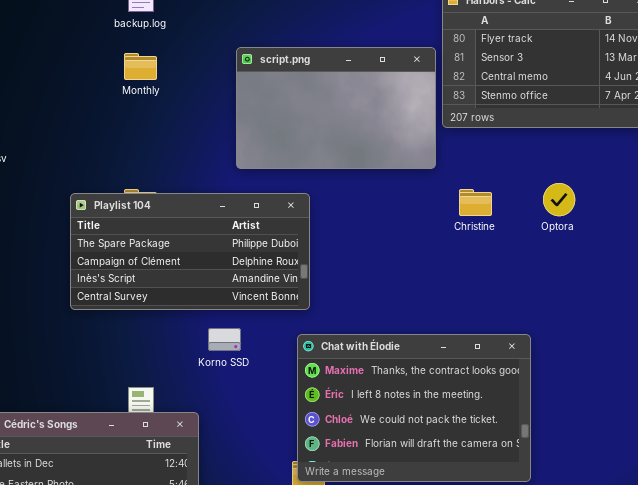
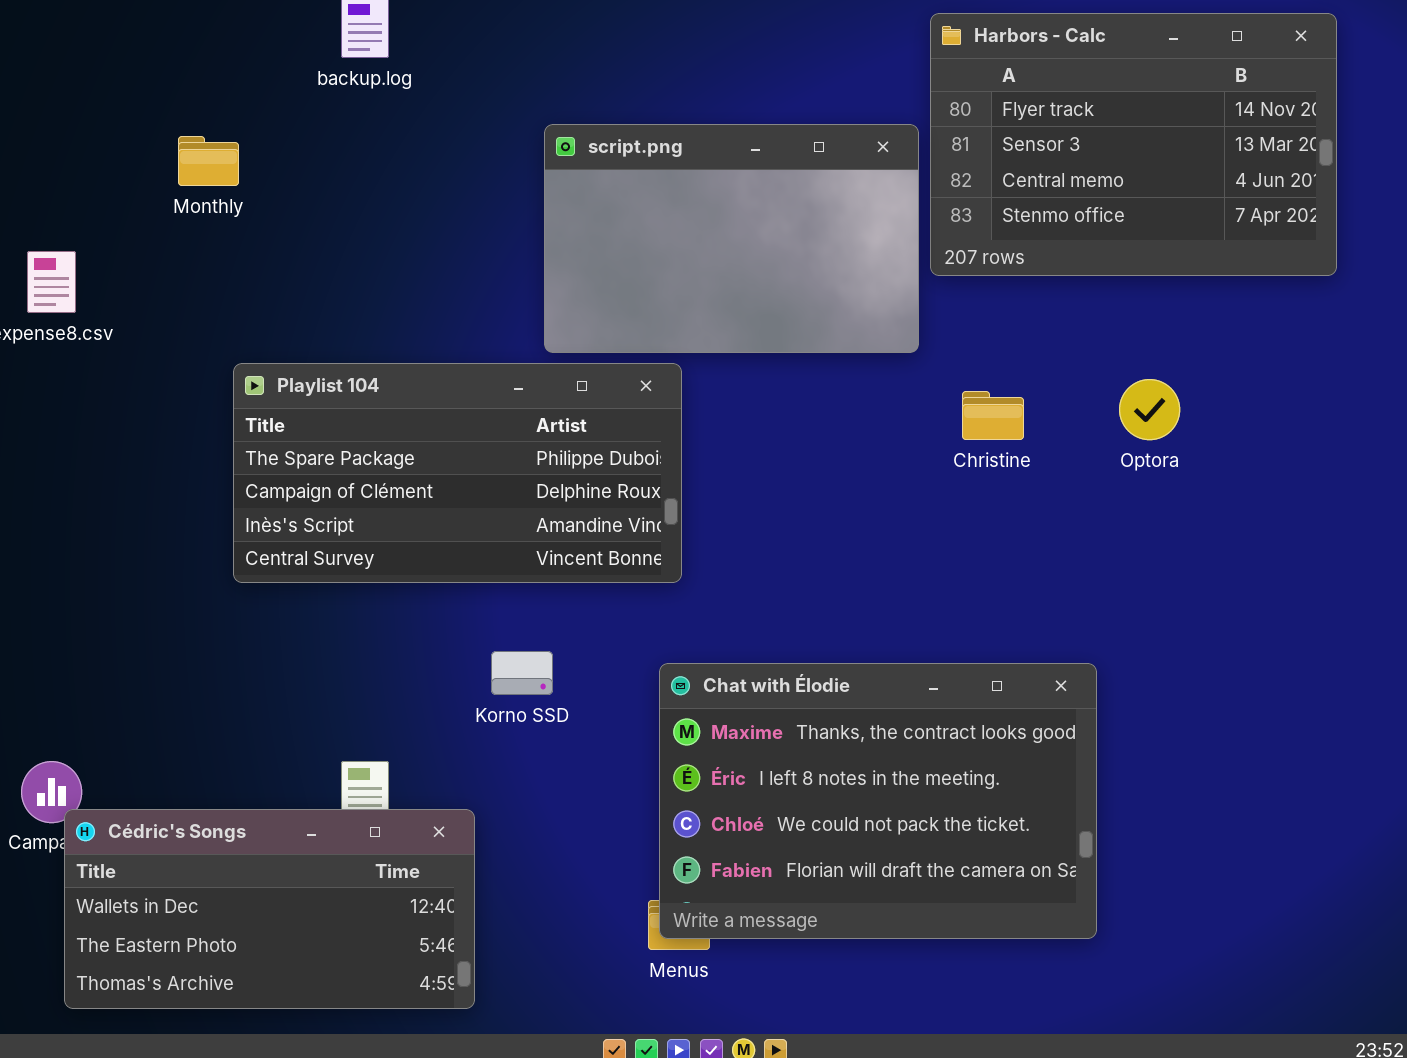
Monthly: [124,53,157,80] -> [178,136,239,186], moved
Playlist 104: [70,193,310,310] -> [233,363,682,583], moved

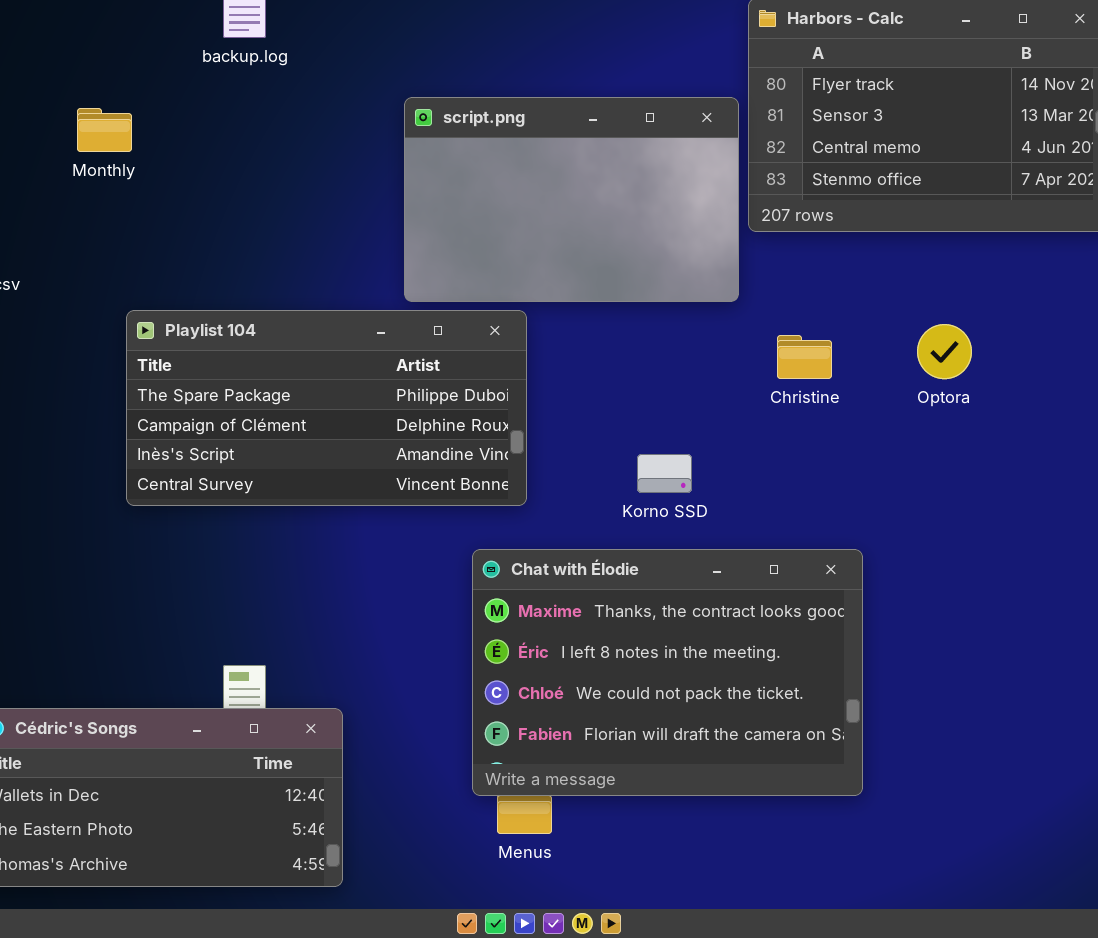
Korno SSD: [491,651,553,695] -> [637,454,692,493], moved
Chat with Élodie: [659,663,1097,939] -> [472,549,863,796], moved

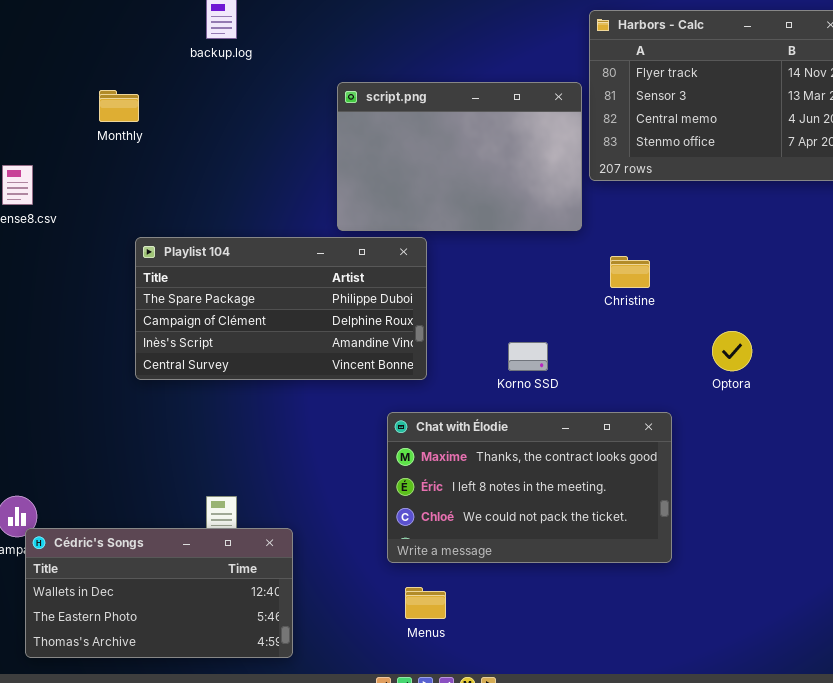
Optora: [917,324,972,379] -> [712,331,752,371], moved
Chat with Élodie: [472,549,863,796] -> [387,412,672,563], resized

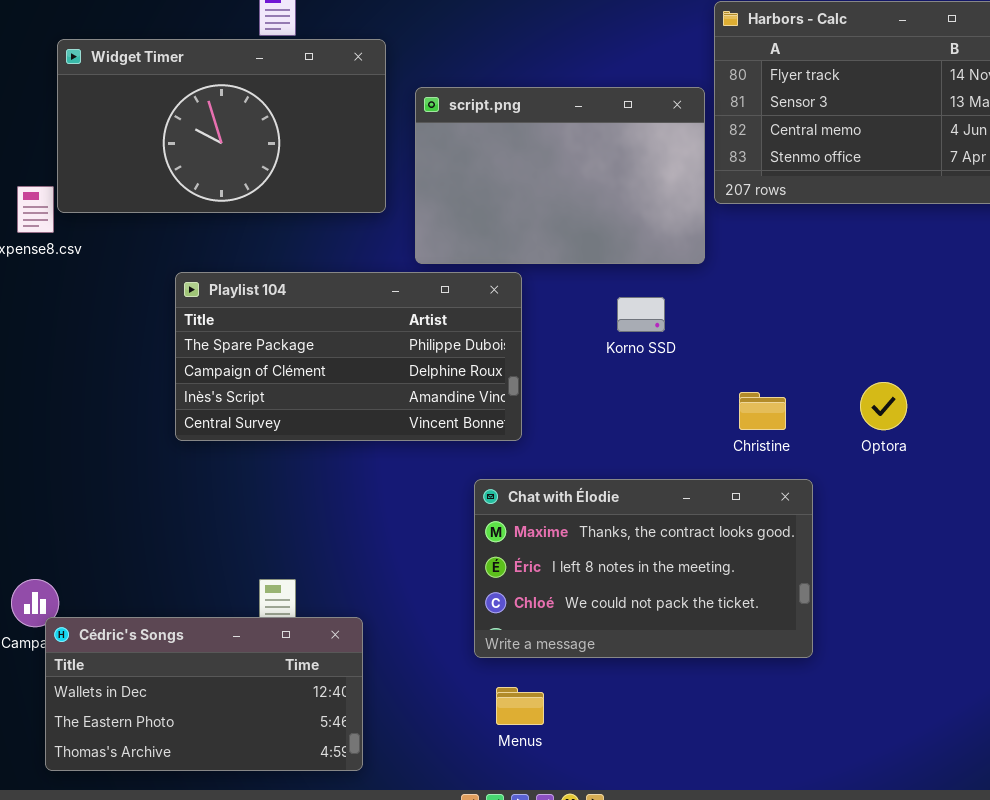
Widget Timer: none -> [57,39,386,213], opened
Christine: [610,256,650,288] -> [739,392,786,430], moved
Korno SSD: [508,342,548,371] -> [617,297,665,332], moved

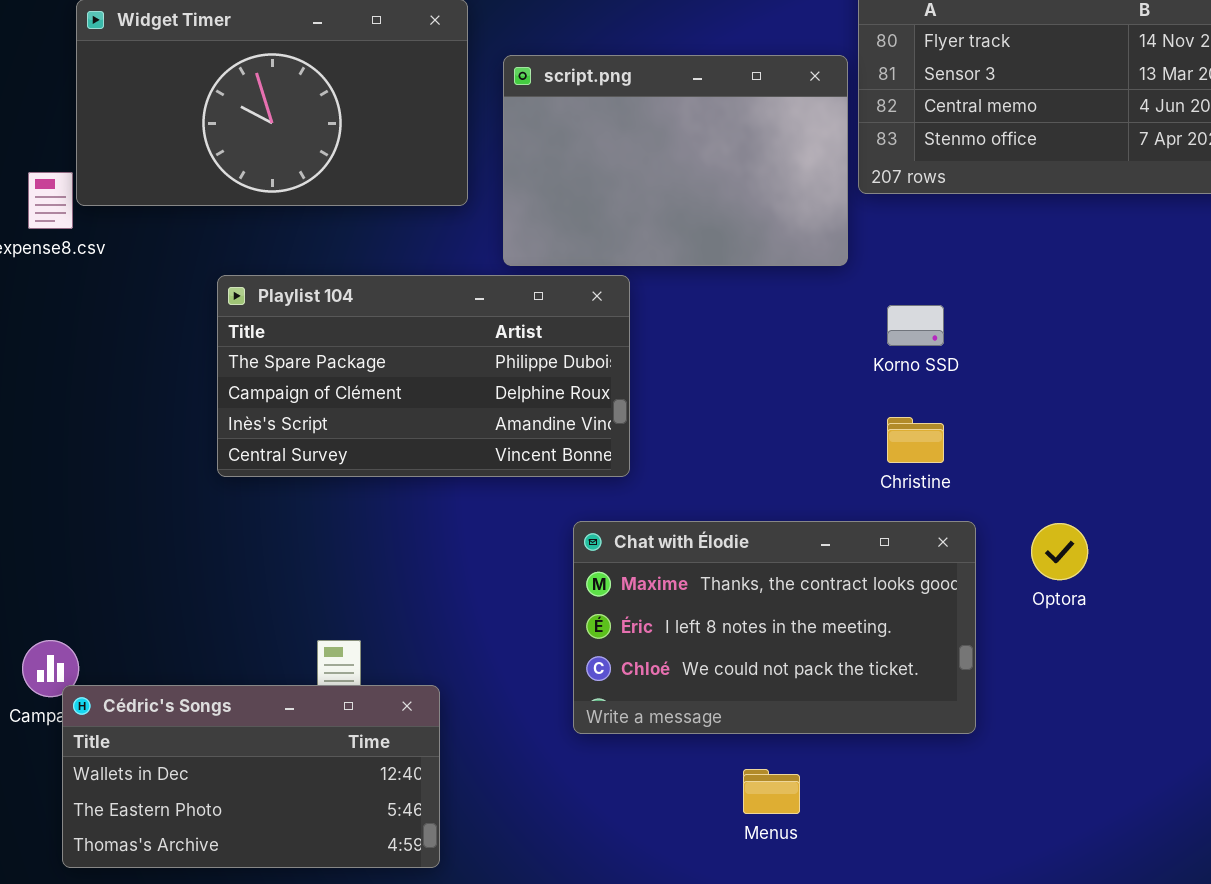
Korno SSD: [617,297,665,332] -> [887,305,944,346], moved
Optora: [860,382,907,430] -> [1031,523,1088,580], moved
Menus: [496,687,544,725] -> [743,769,800,814], moved

